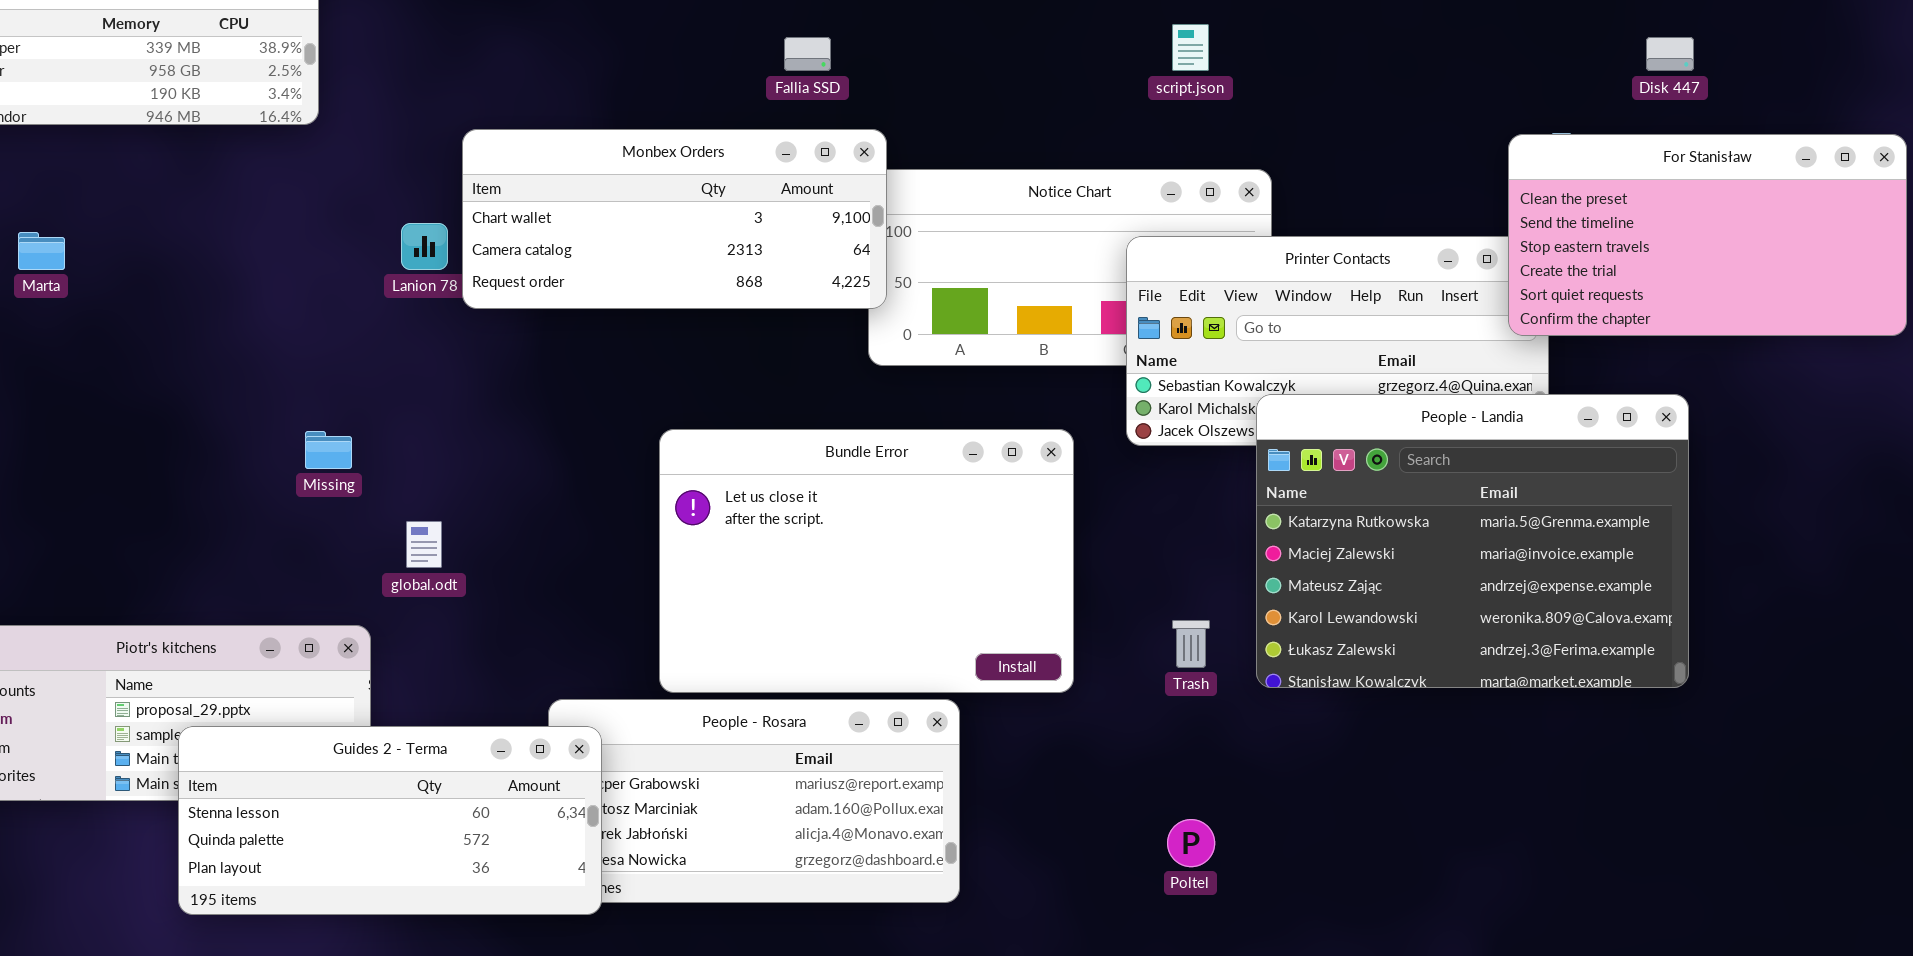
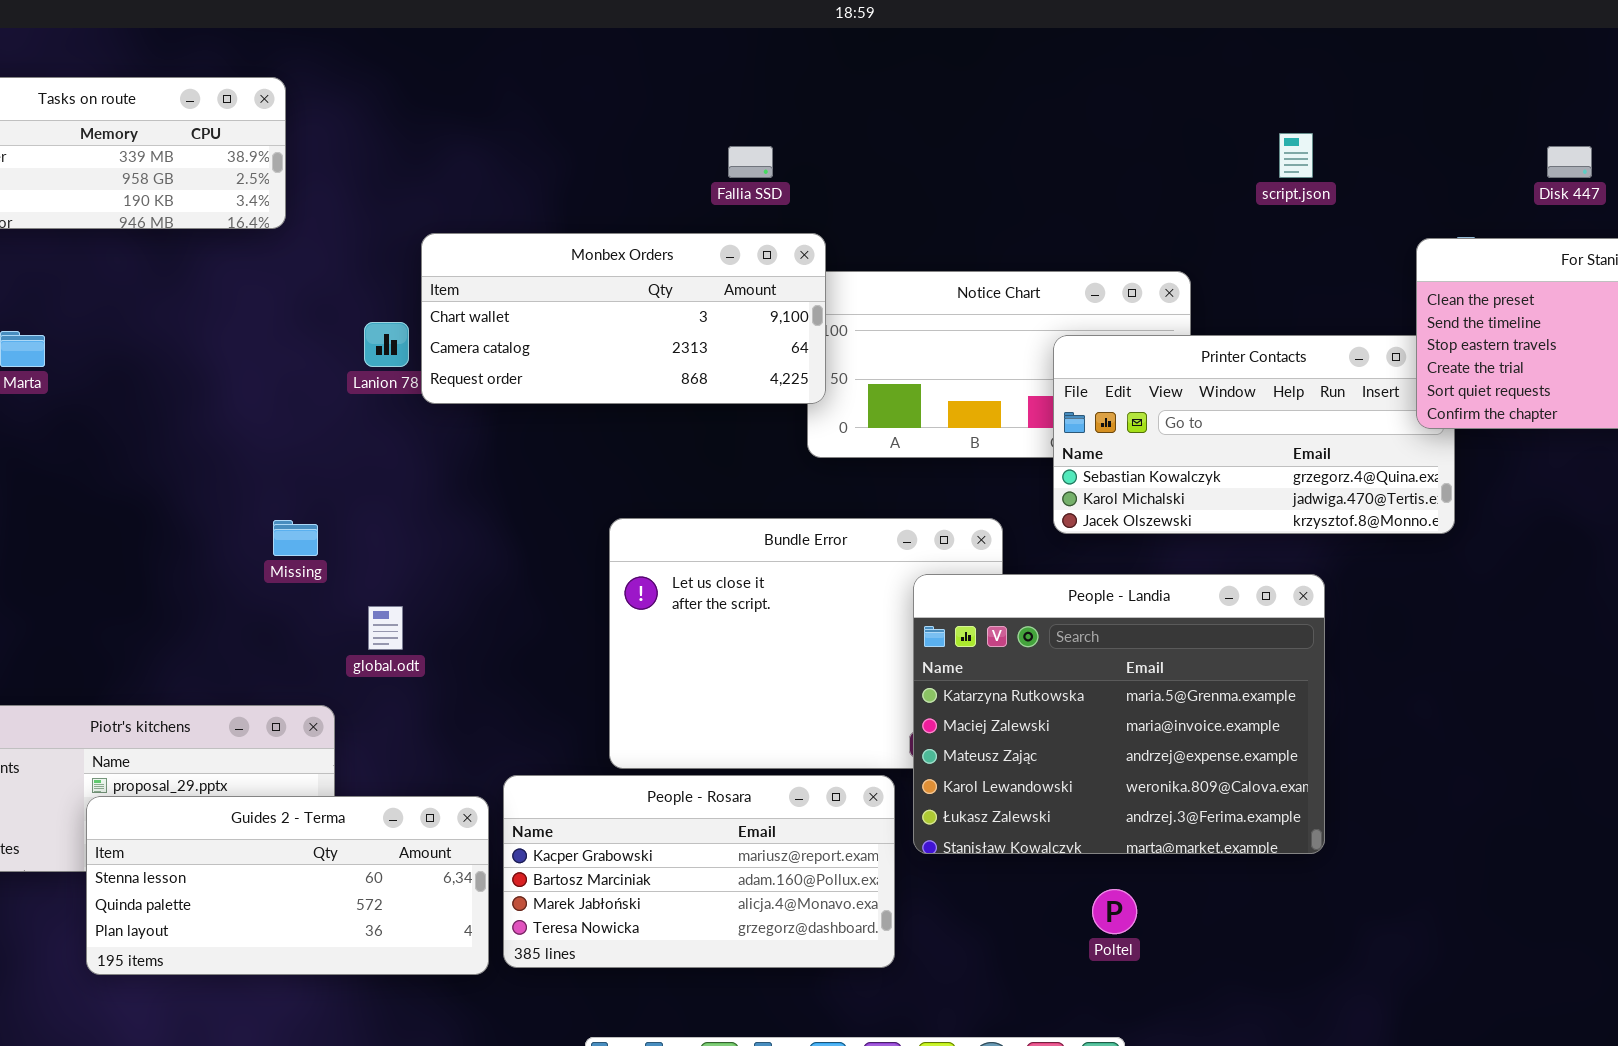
script.json: [1172,24,1209,71] -> [1279,133,1313,178], moved
People - Landia: [1256,394,1689,688] -> [913,574,1325,854], moved
Guides 2 - Terma: [178,726,602,915] -> [86,796,489,975], moved

